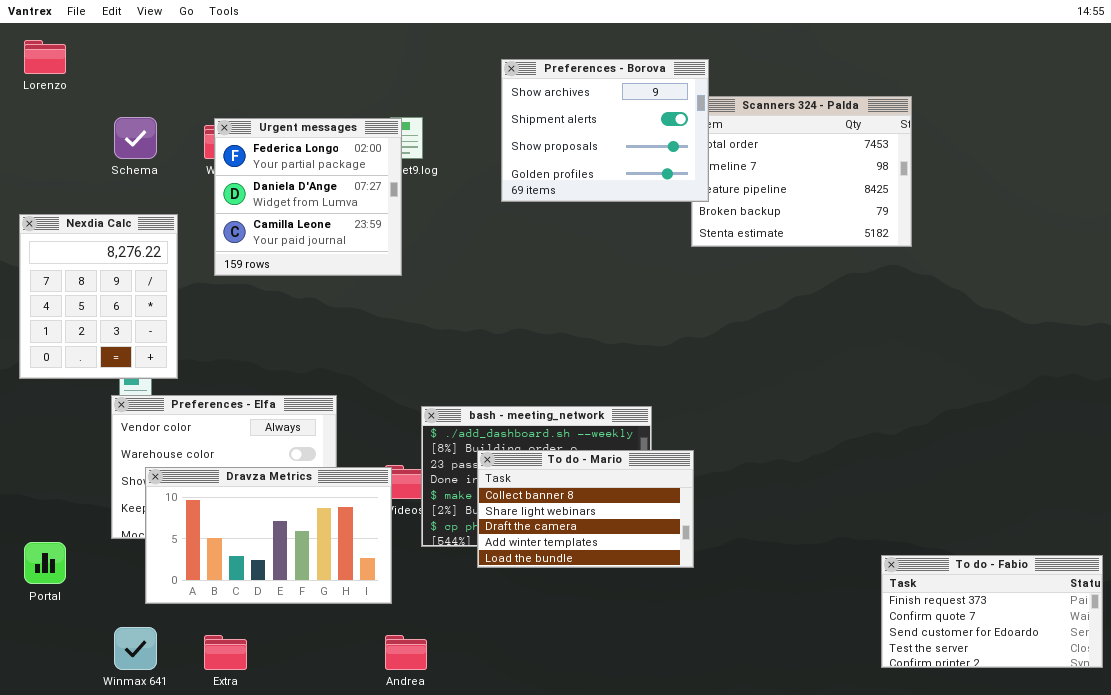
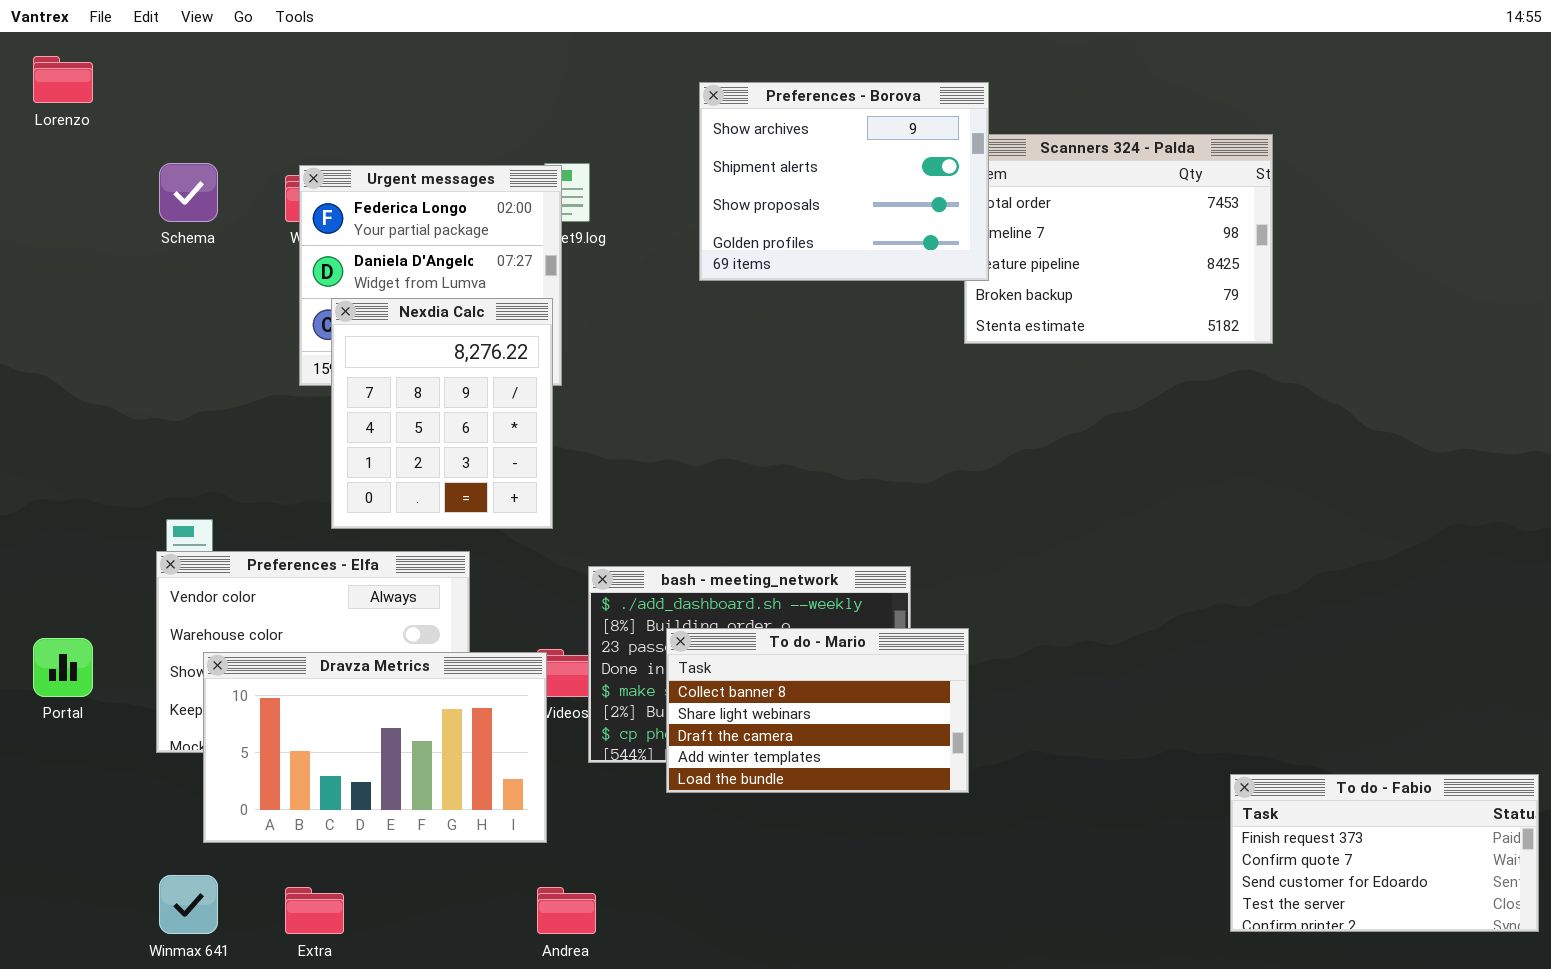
Nexdia Calc: [19,214,178,379] -> [331,298,553,529], moved
Portal: [24,542,66,584] -> [33,638,93,697], moved

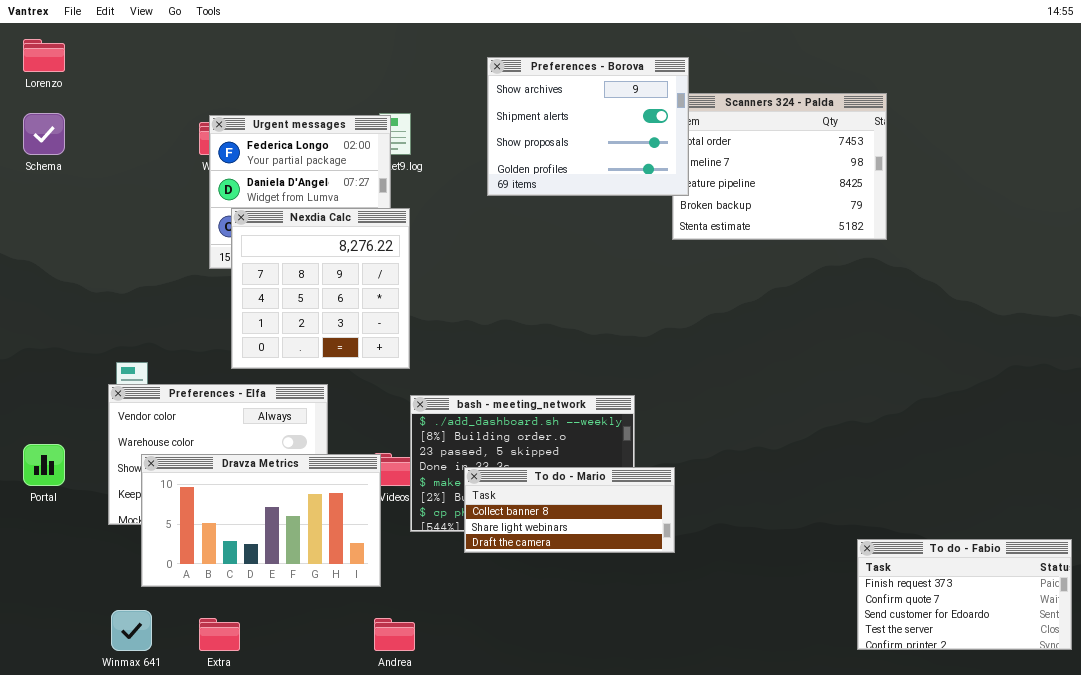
Schema: [159,163,218,222] -> [23,113,65,155], moved
Nexdia Calc: [331,298,553,529] -> [231,208,410,369], resized
To do - Mario: [666,628,969,793] -> [464,467,675,553], resized

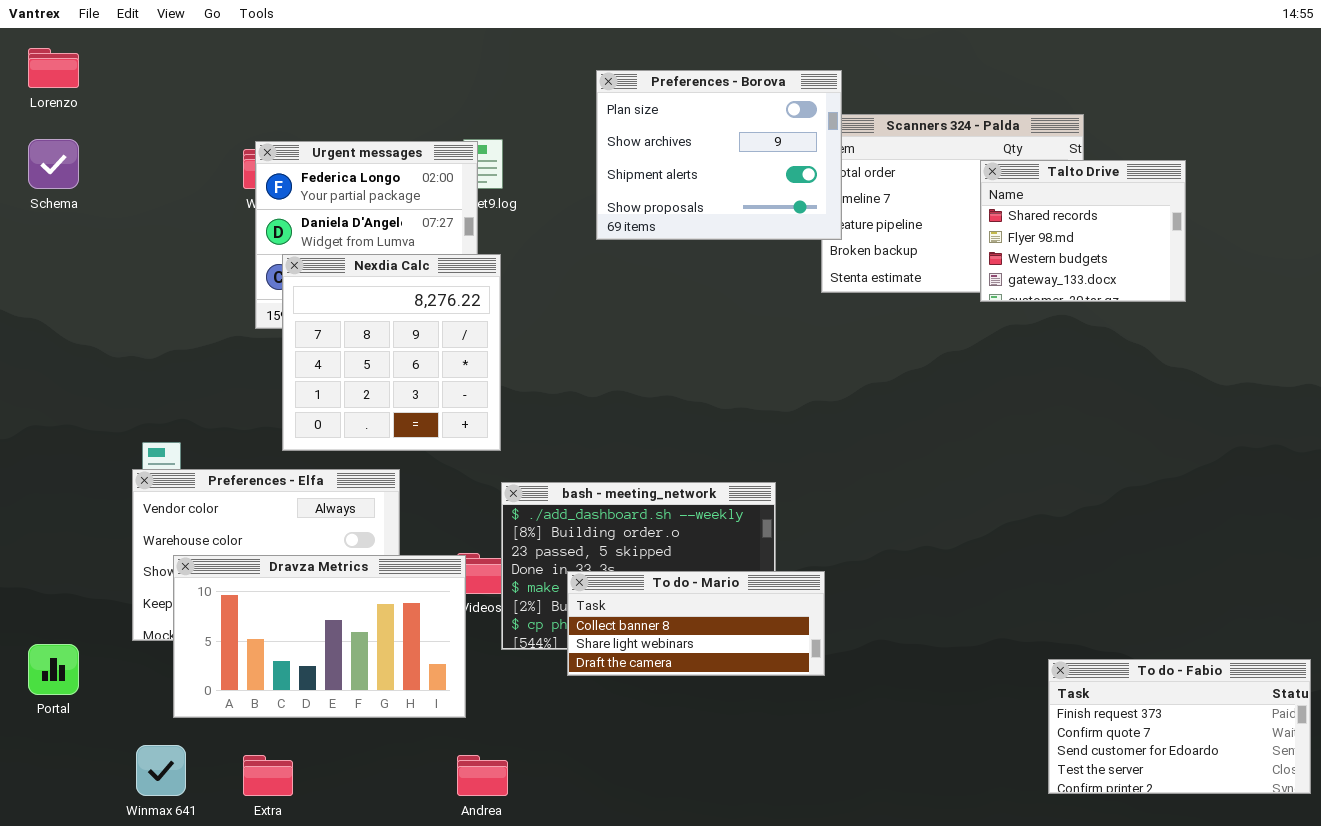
Preferences - Borova: [487,57,689,196] -> [596,70,842,240], scrolled up 1 row
Talto Drive: none -> [980,160,1186,302], opened
Portal: [23,444,65,486] -> [28,644,79,695], moved

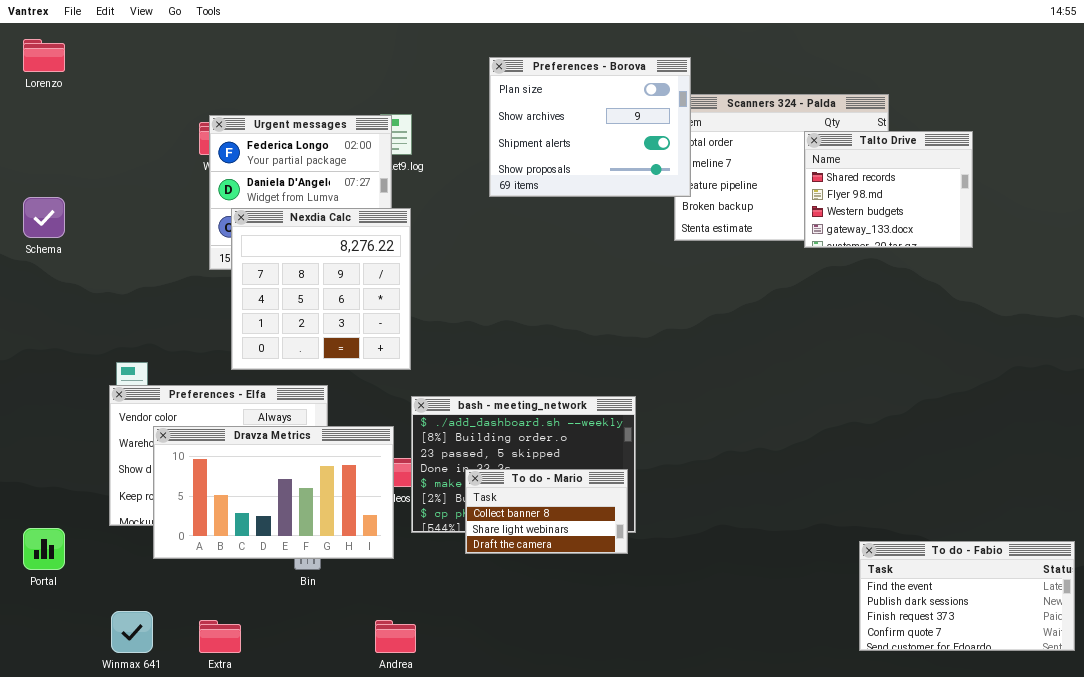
Schema: [28,139,79,189] -> [23,197,65,238], moved
Dravza Metrics: [173,555,466,718] -> [153,426,394,559], moved
To do - Mario: [567,571,825,676] -> [465,469,628,554], resized
To do - Fabio: [1048,659,1311,794] -> [859,541,1075,651], scrolled up 2 rows

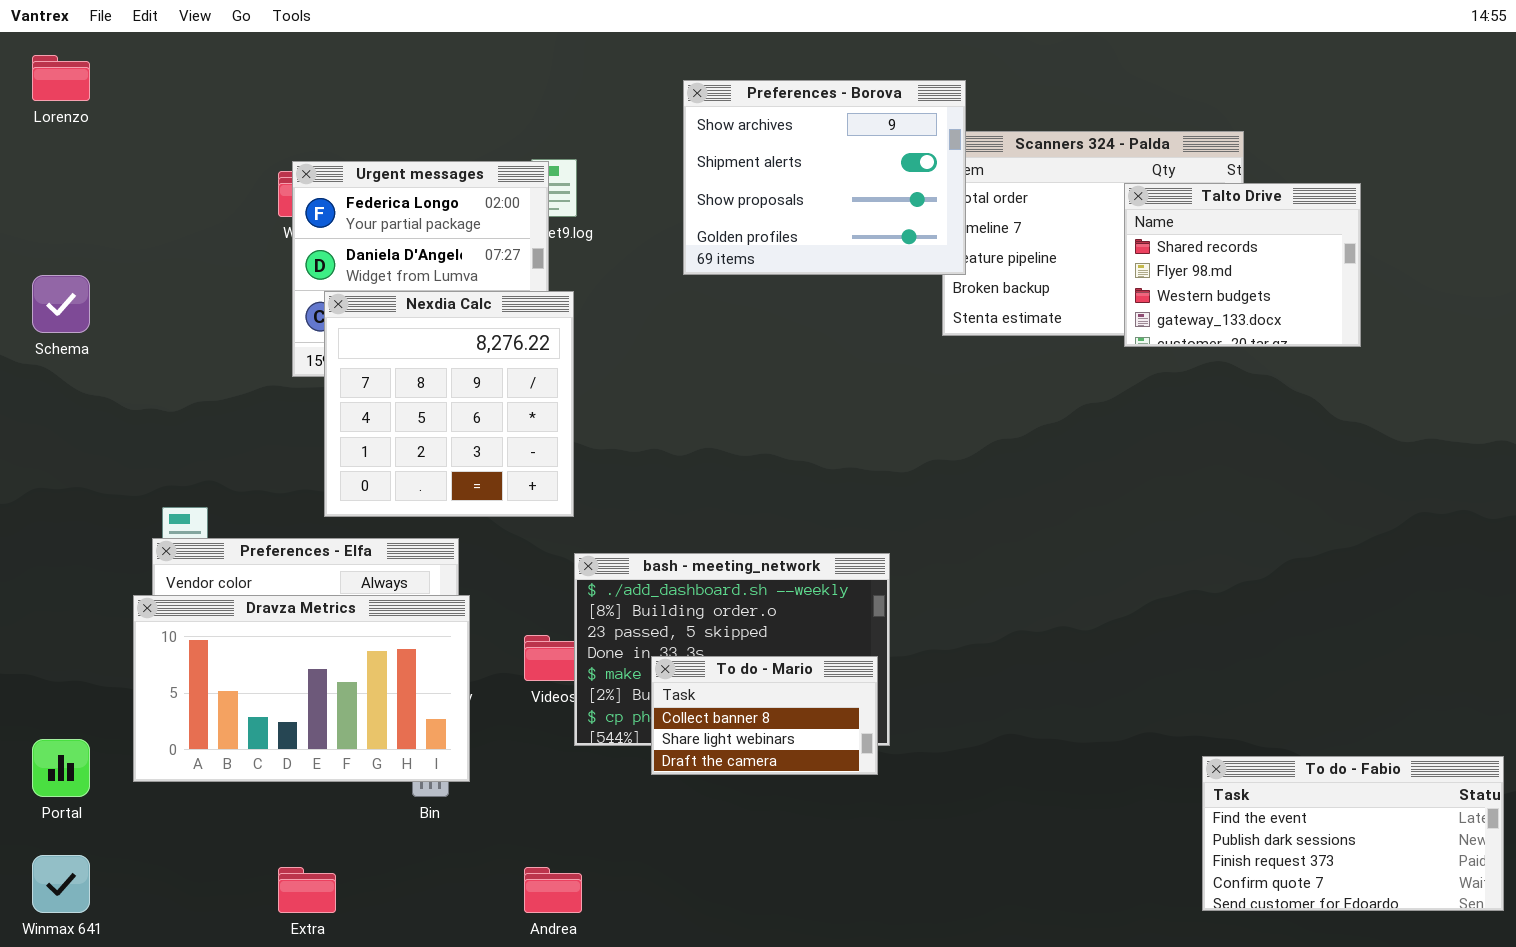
Preferences - Borova: [489,57,691,197] -> [683,80,966,275], scrolled down 1 row
Dravza Metrics: [153,426,394,559] -> [133,595,470,782], moved
Winmax 641: [111,611,153,653] -> [32,855,90,913], moved

